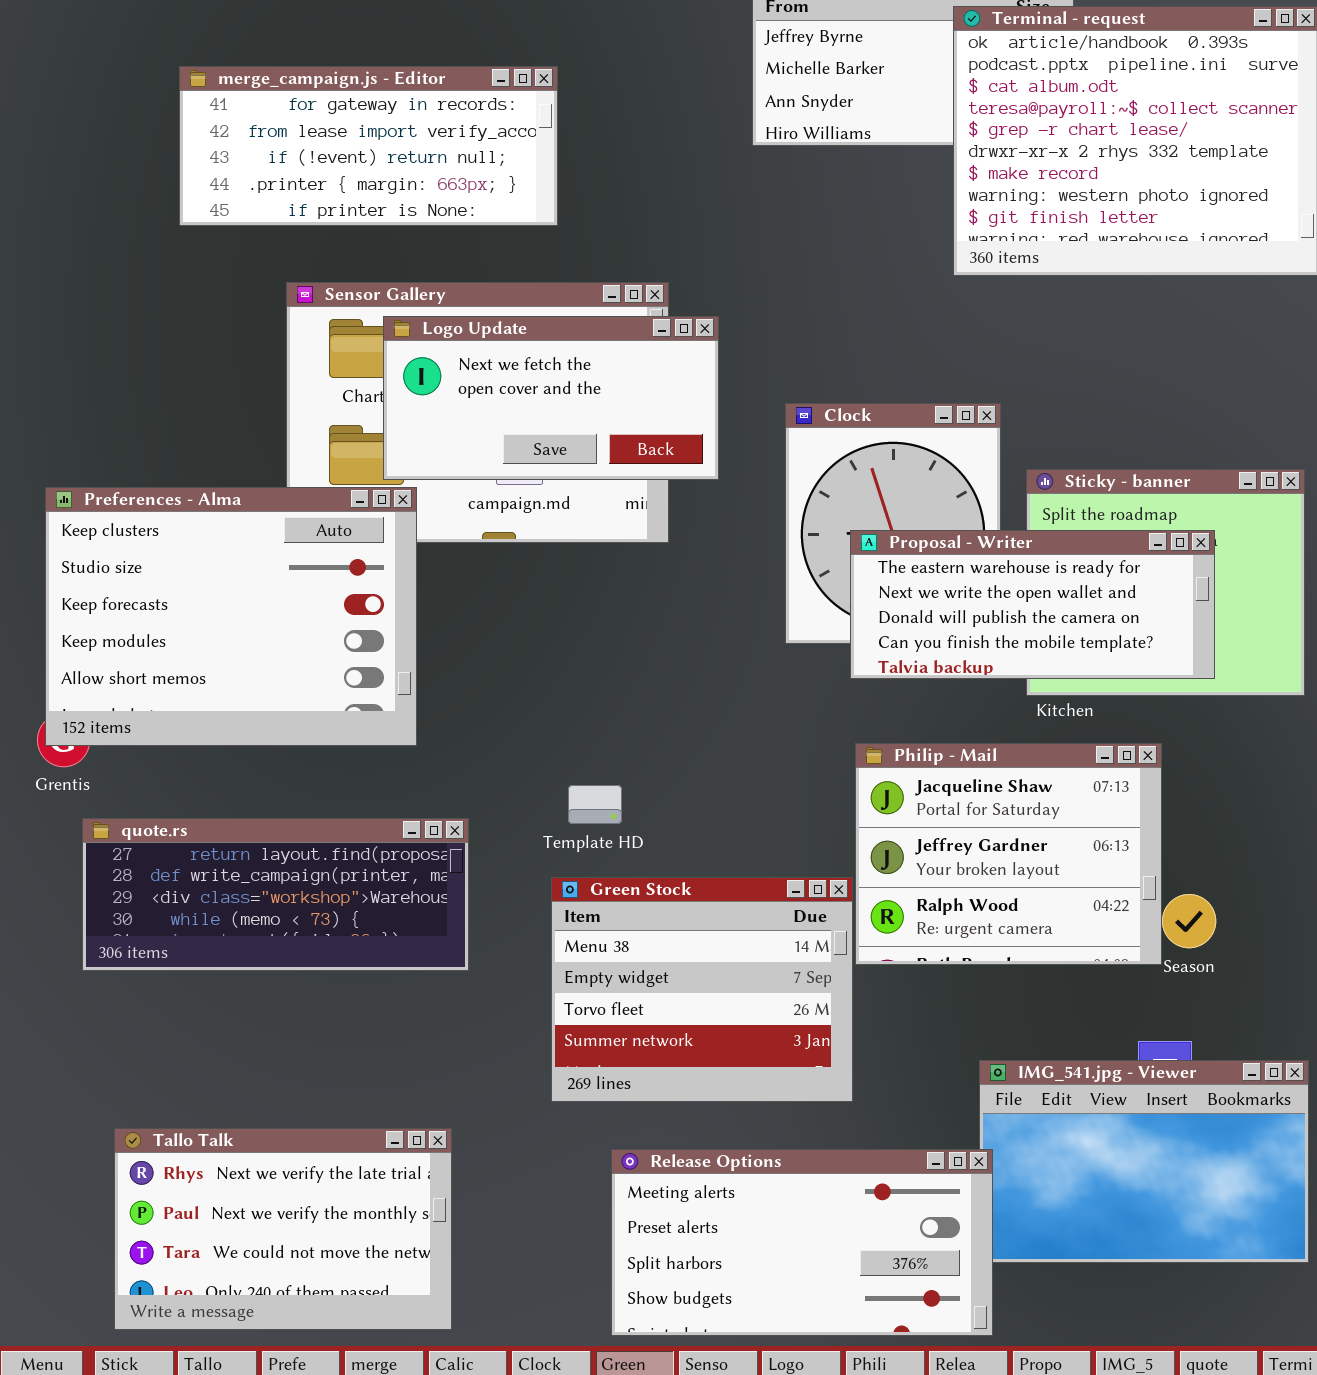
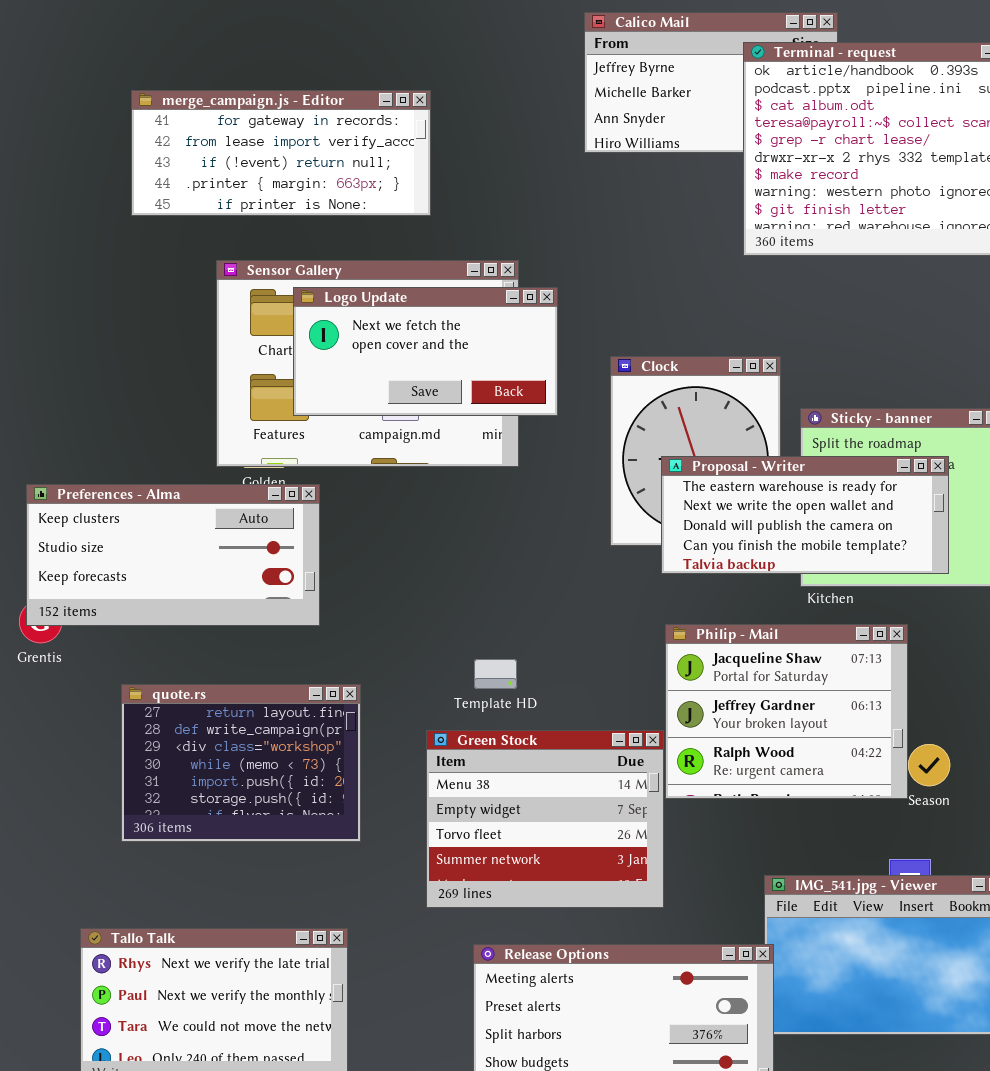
Preferences - Alma: [45,487,417,746] -> [26,484,320,626], resized
Template HD: [568,785,622,824] -> [474,659,517,689], moved
quote.rs: [82,818,469,971] -> [121,684,361,842], resized

